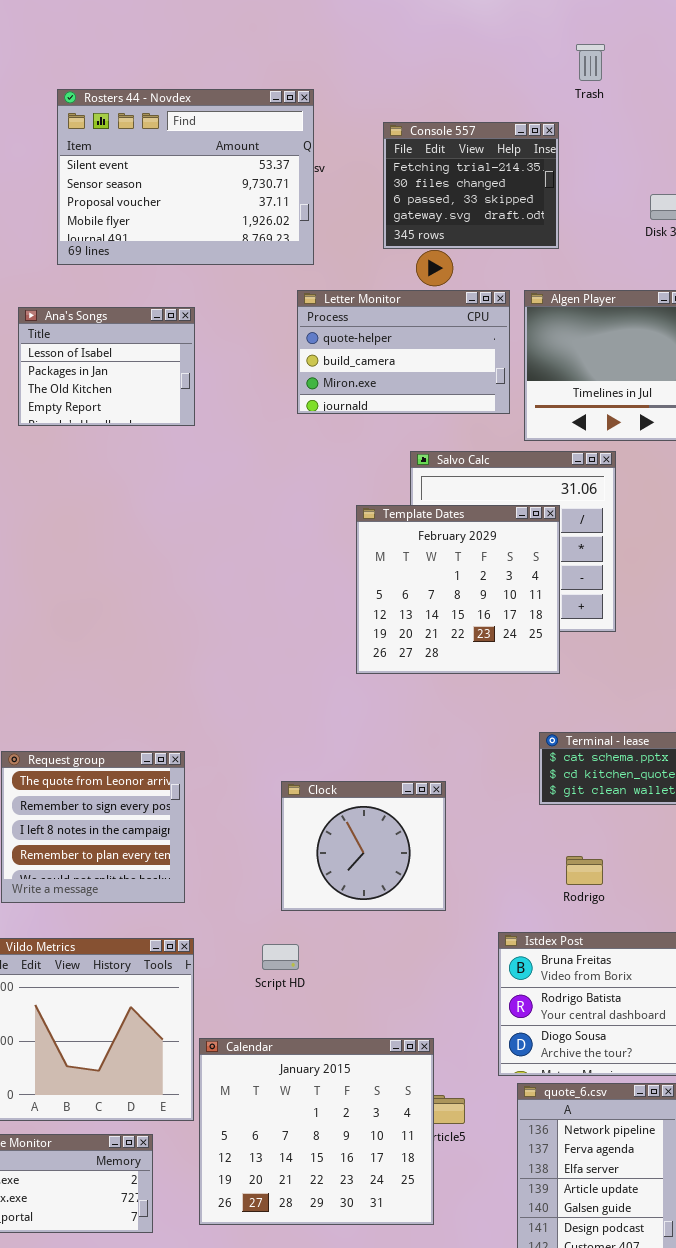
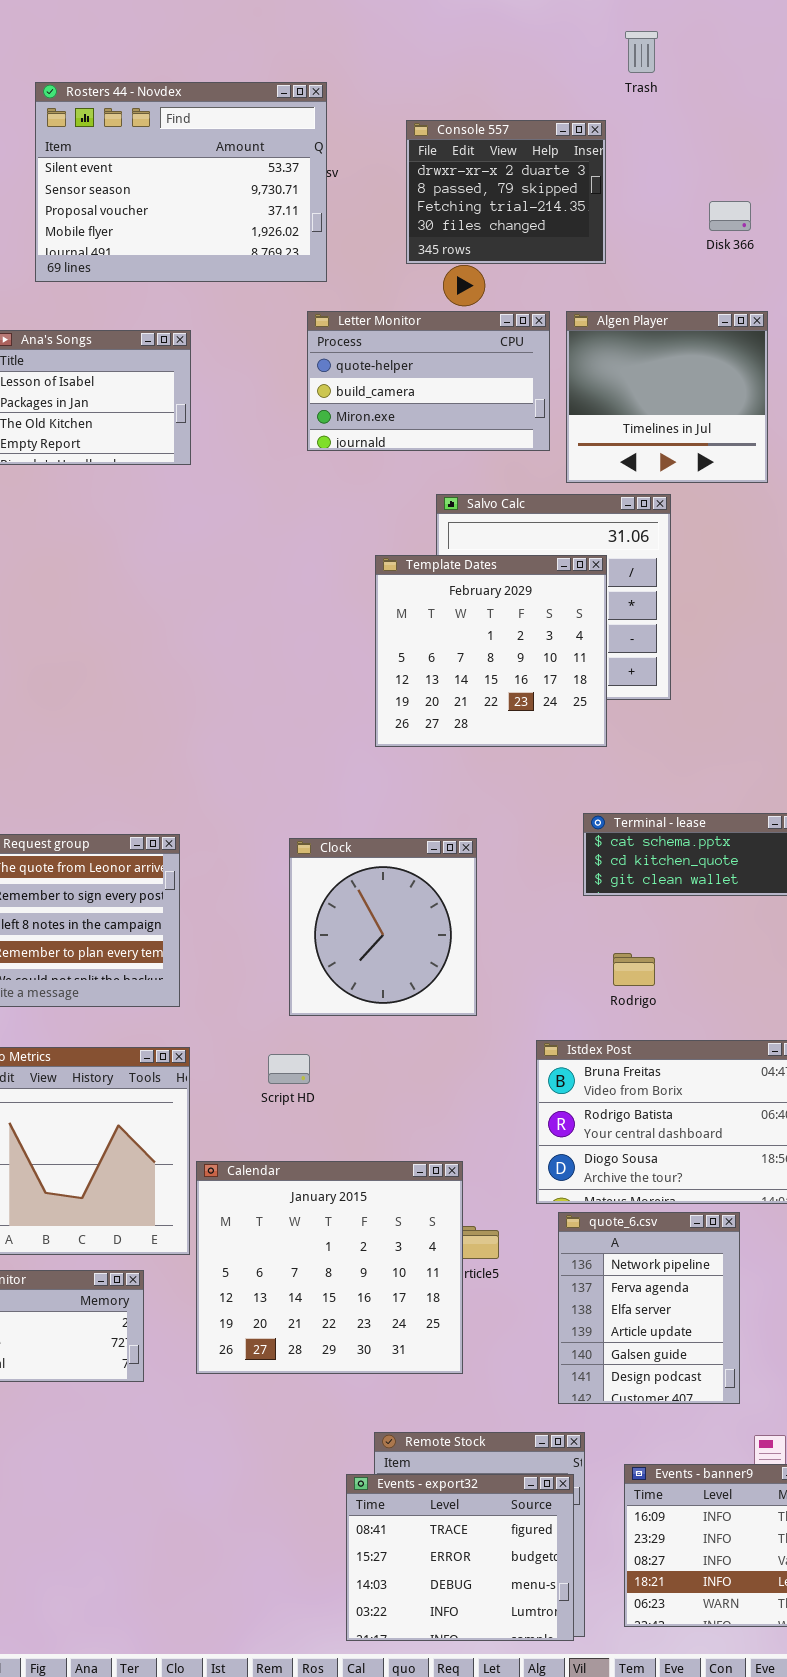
Console 557: [383,122,559,249] -> [406,120,606,264], scrolled up 2 rows
Clock: [281,781,446,911] -> [289,838,477,1016], resized

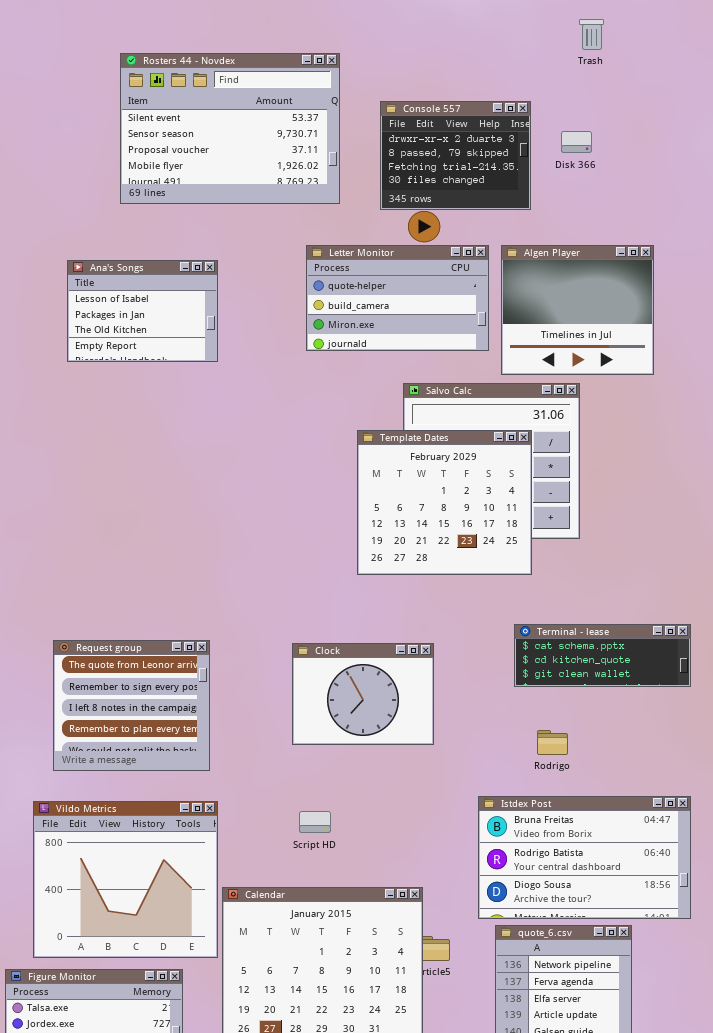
Trash: [625,31,658,73] -> [579,19,604,50], moved
Rosters 44 - Novdex: [35,82,327,282] -> [120,53,340,204], moved
Disk 366: [709,201,751,231] -> [561,131,592,153], moved
Clock: [289,838,477,1016] -> [292,643,434,745], resized
Script HD: [268,1054,310,1084] -> [299,811,331,833], moved

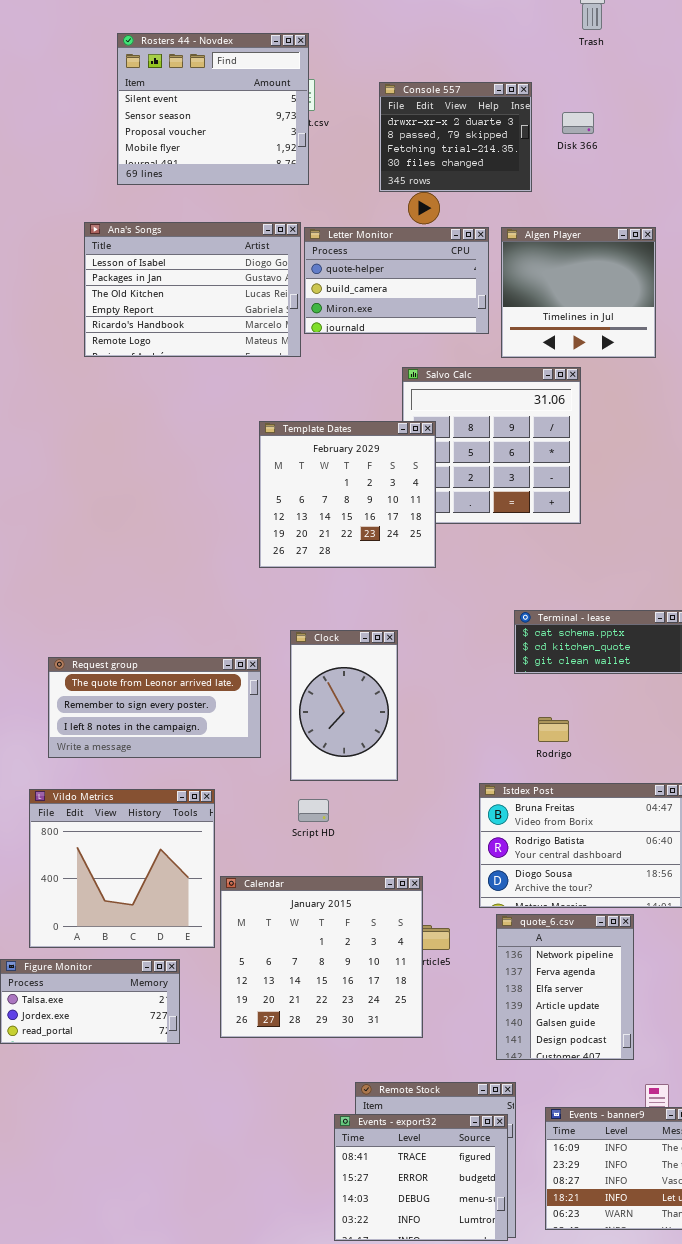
Rosters 44 - Novdex: [120,53,340,204] -> [117,33,309,185], resized
Ana's Songs: [67,260,218,362] -> [84,222,301,357], moved, resized
Template Dates: [357,430,532,575] -> [259,421,436,568], moved
Request group: [53,640,210,771] -> [48,657,261,758], resized
Clock: [292,643,434,745] -> [290,630,398,781], resized

